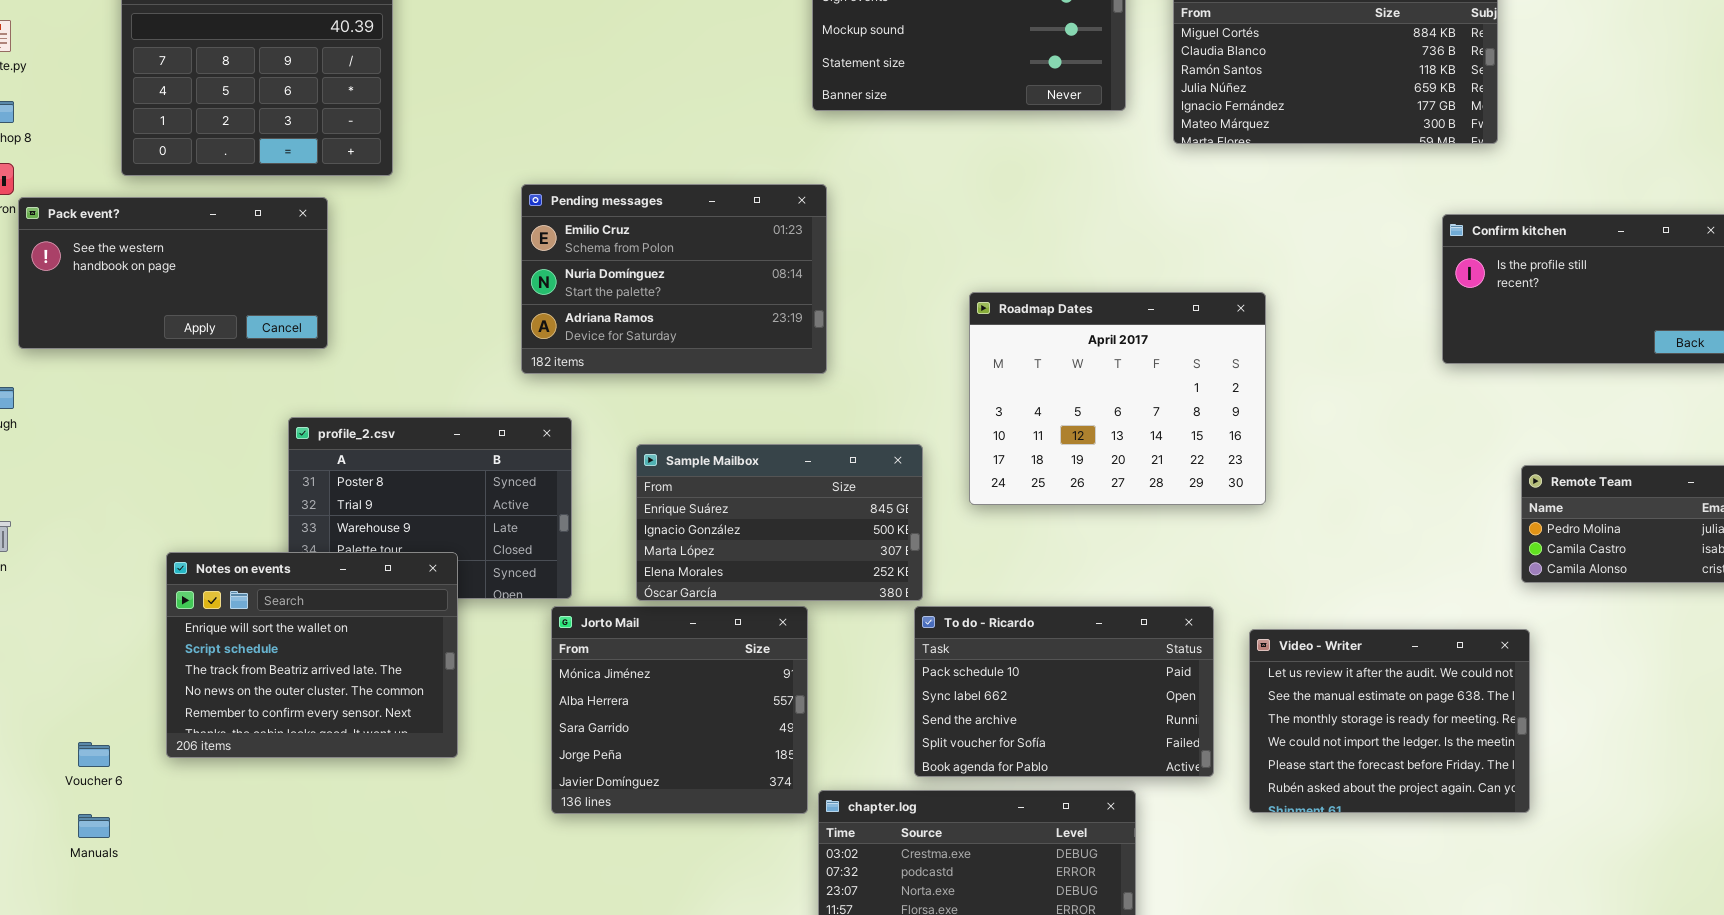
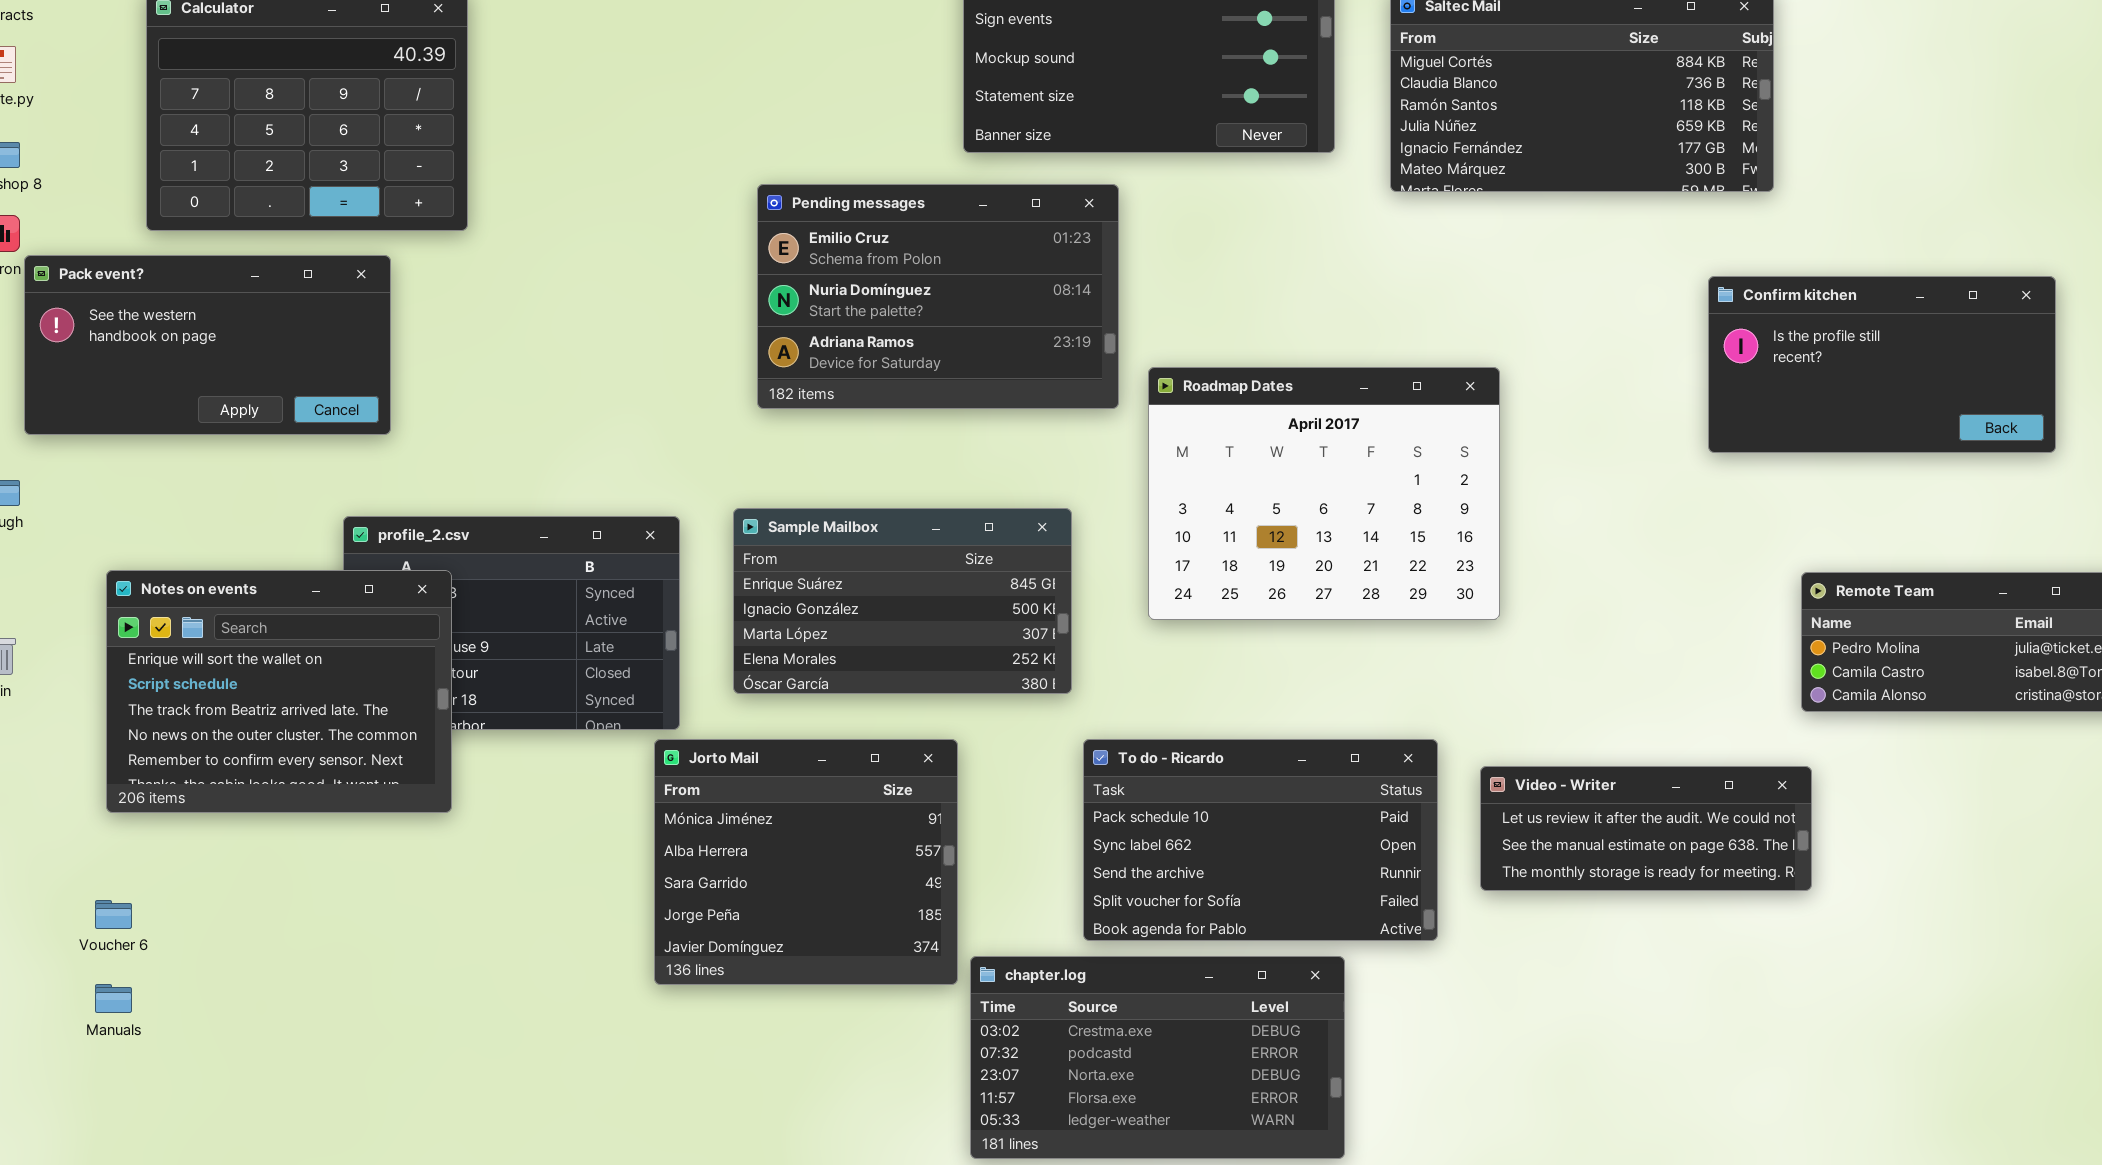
Pending messages: [521,184,827,374] -> [757,184,1119,409], moved
Sample Mailbox: [636,444,923,601] -> [733,508,1072,694], moved
Notes on events: [166,552,458,758] -> [106,570,452,813], moved
Video - Writer: [1249,629,1530,813] -> [1480,766,1812,891], resized

